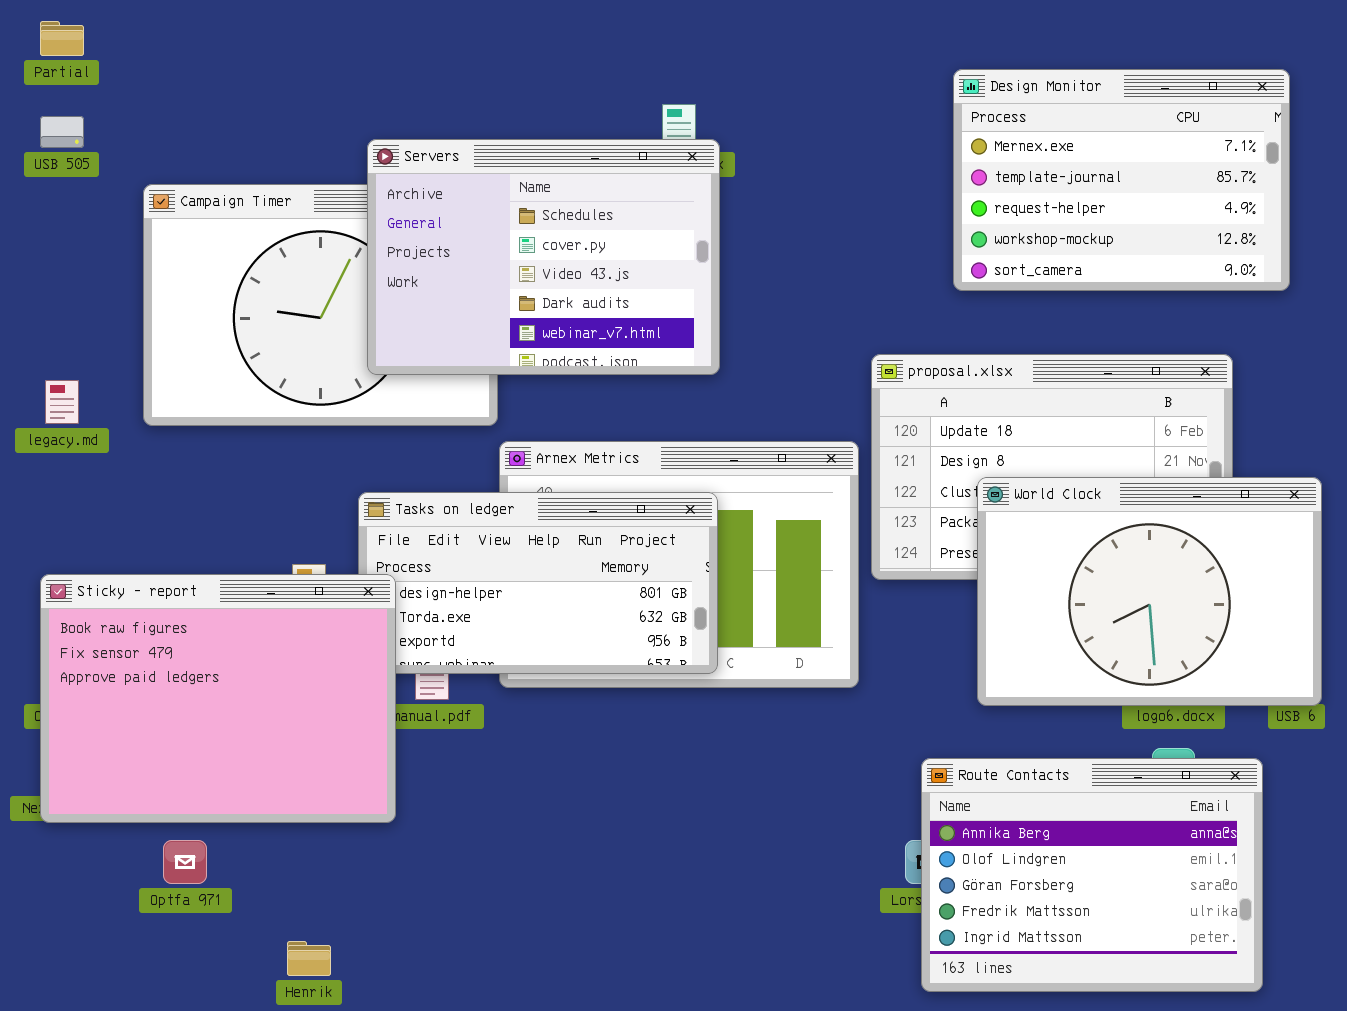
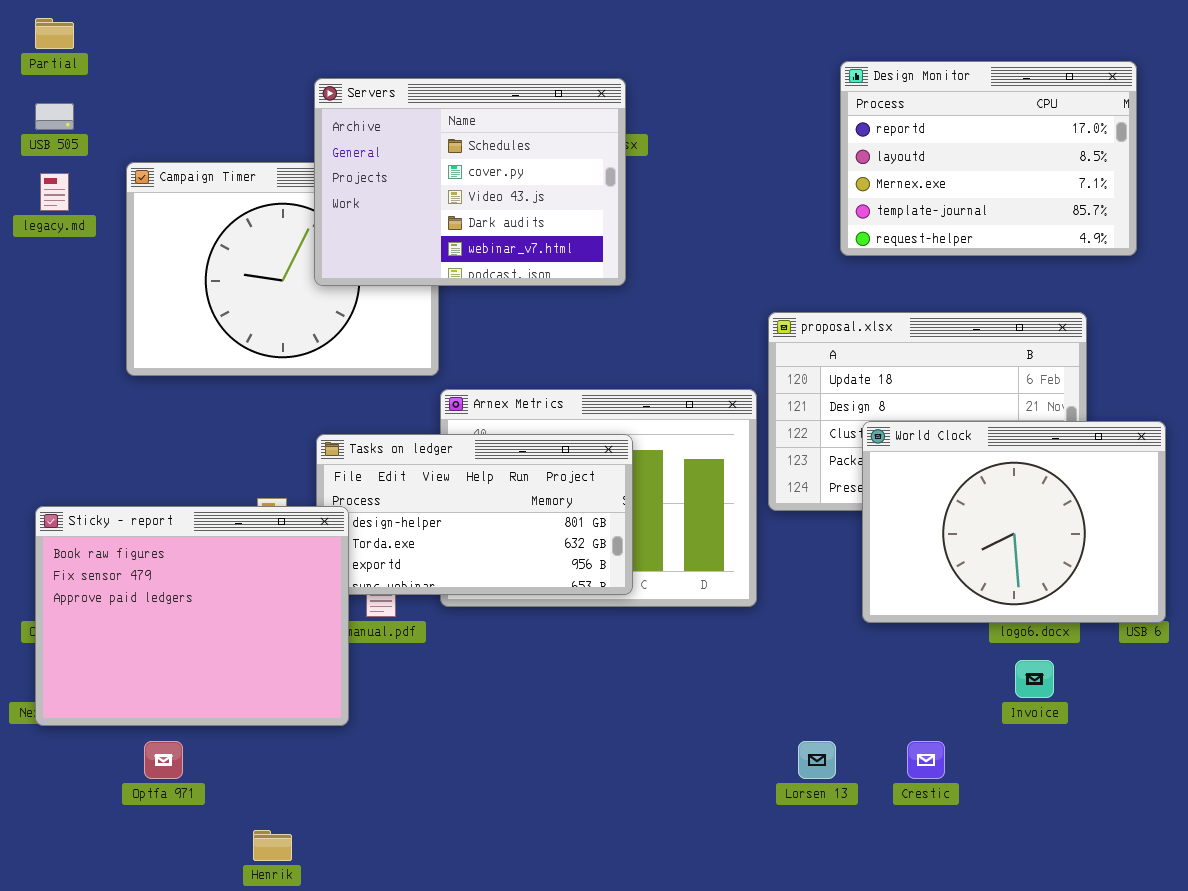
Design Monitor: [953,69,1290,291] -> [840,61,1137,256], scrolled up 2 rows
Servers: [367,139,720,375] -> [314,78,626,286], moved
legacy.md: [45,380,79,424] -> [40,173,69,211], moved
Route Contacts: [921,758,1263,992] -> none, closed

